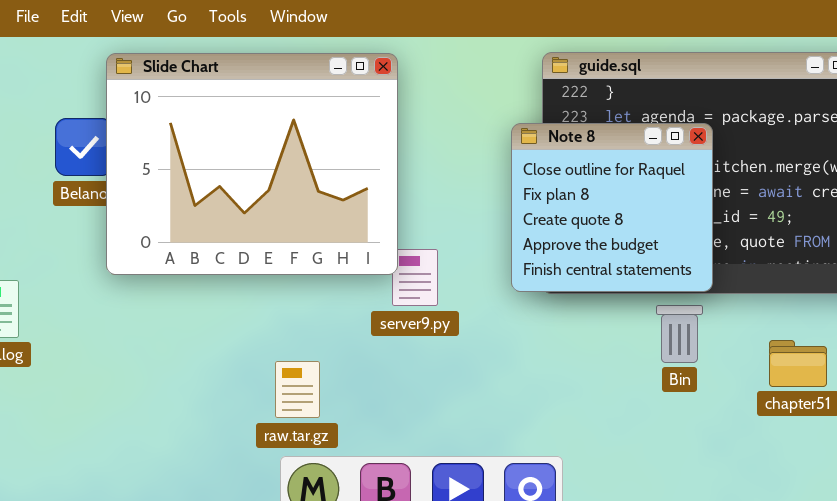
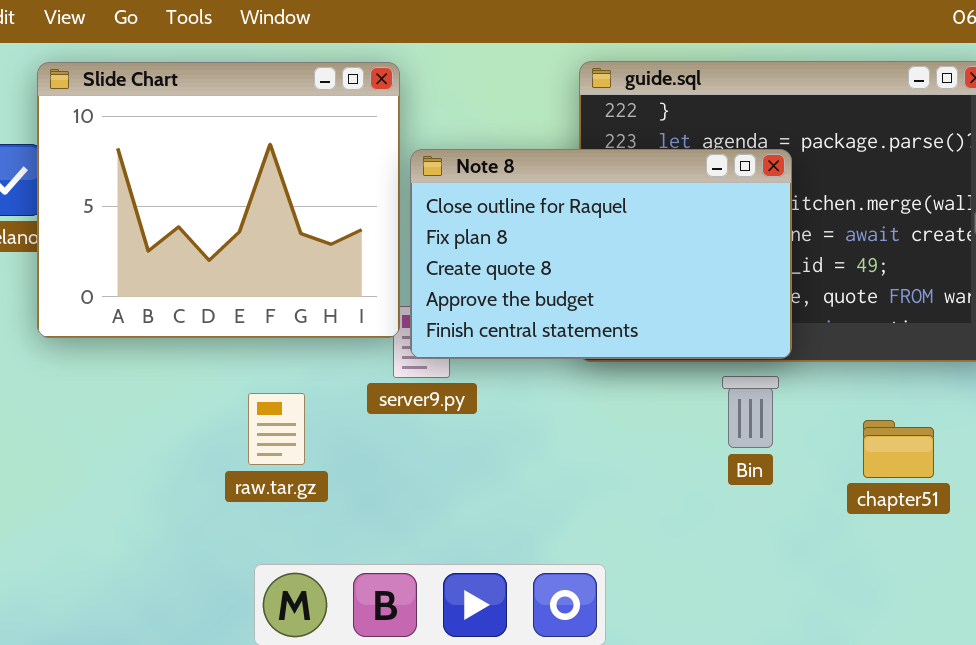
Note 8: [511,123,713,292] -> [410,149,792,359], resized
raw.tar.gz: [275,361,320,418] -> [248,393,305,465], moved

